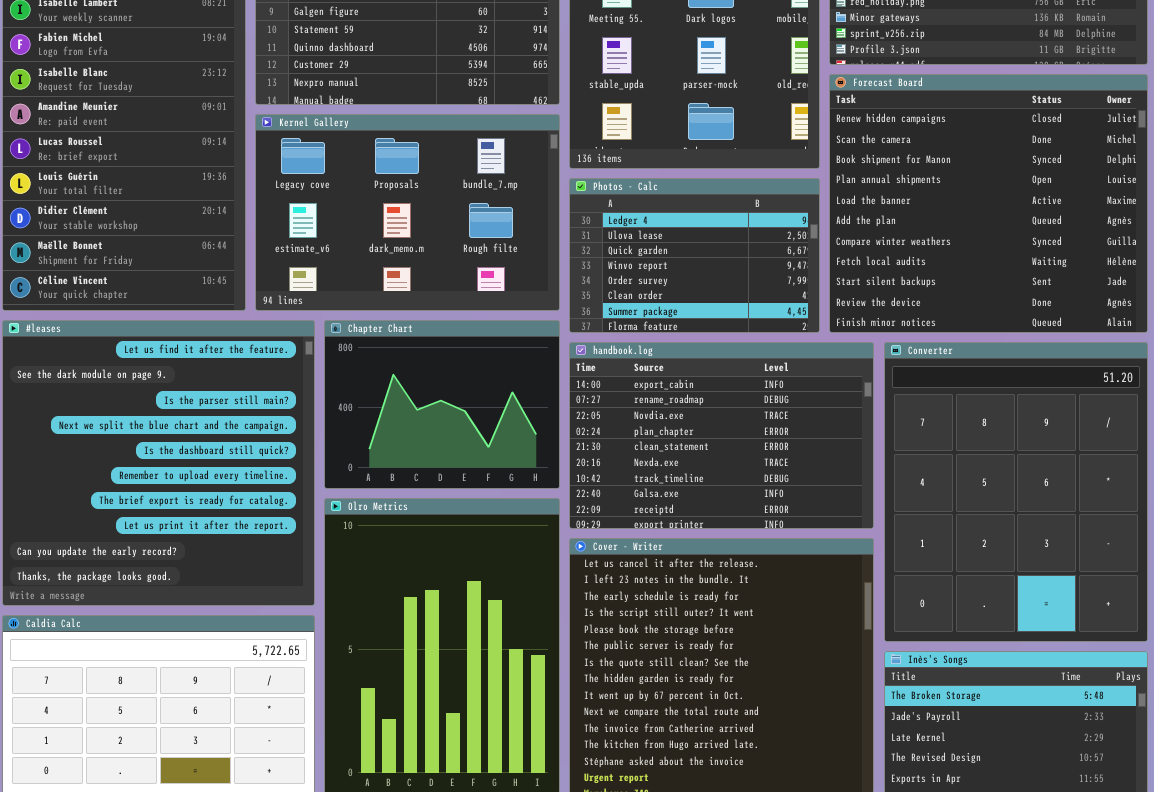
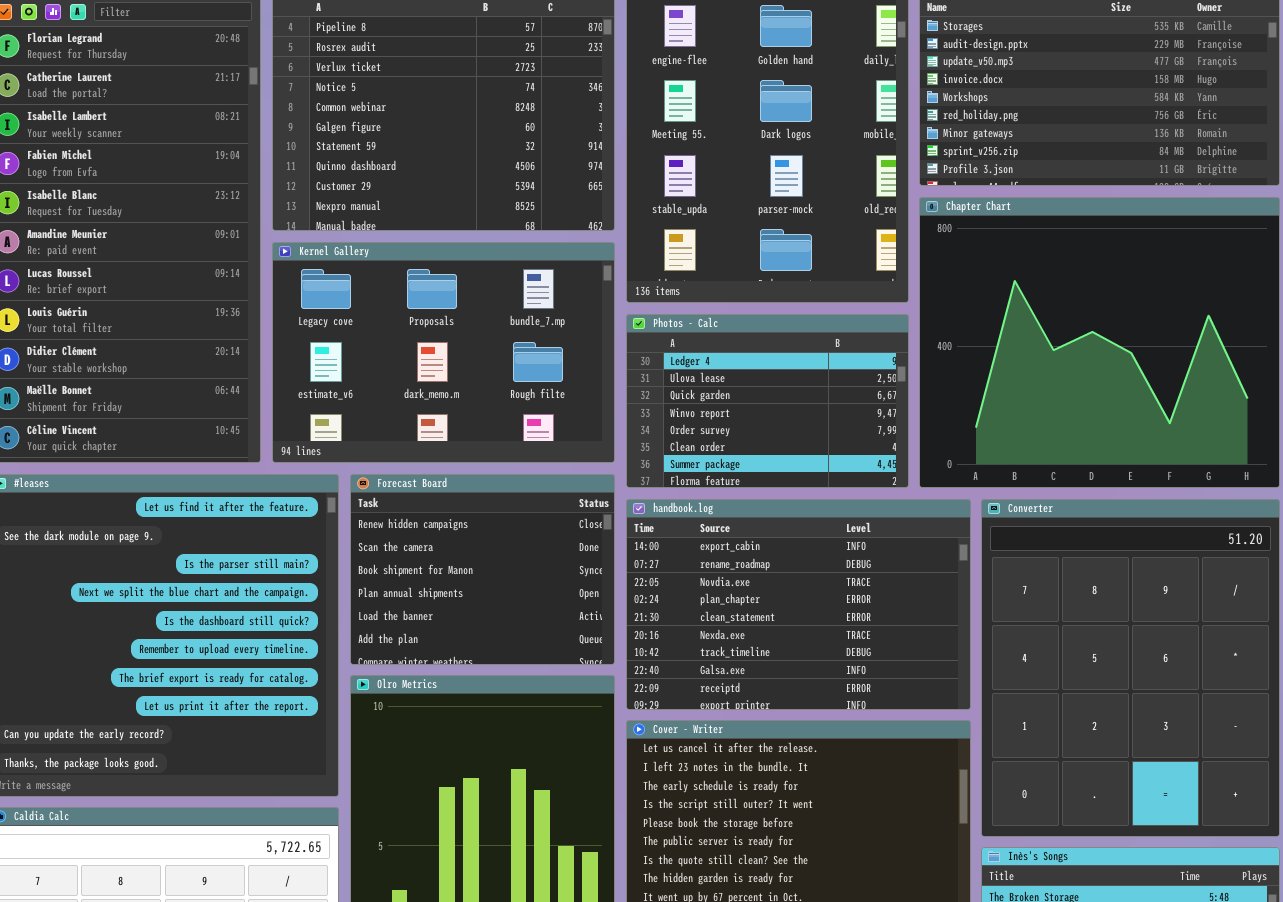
Forecast Board: [829,74,1148,333] -> [350,474,615,665], moved, resized
Chapter Chart: [324,320,560,489] -> [919,197,1280,488], moved, resized

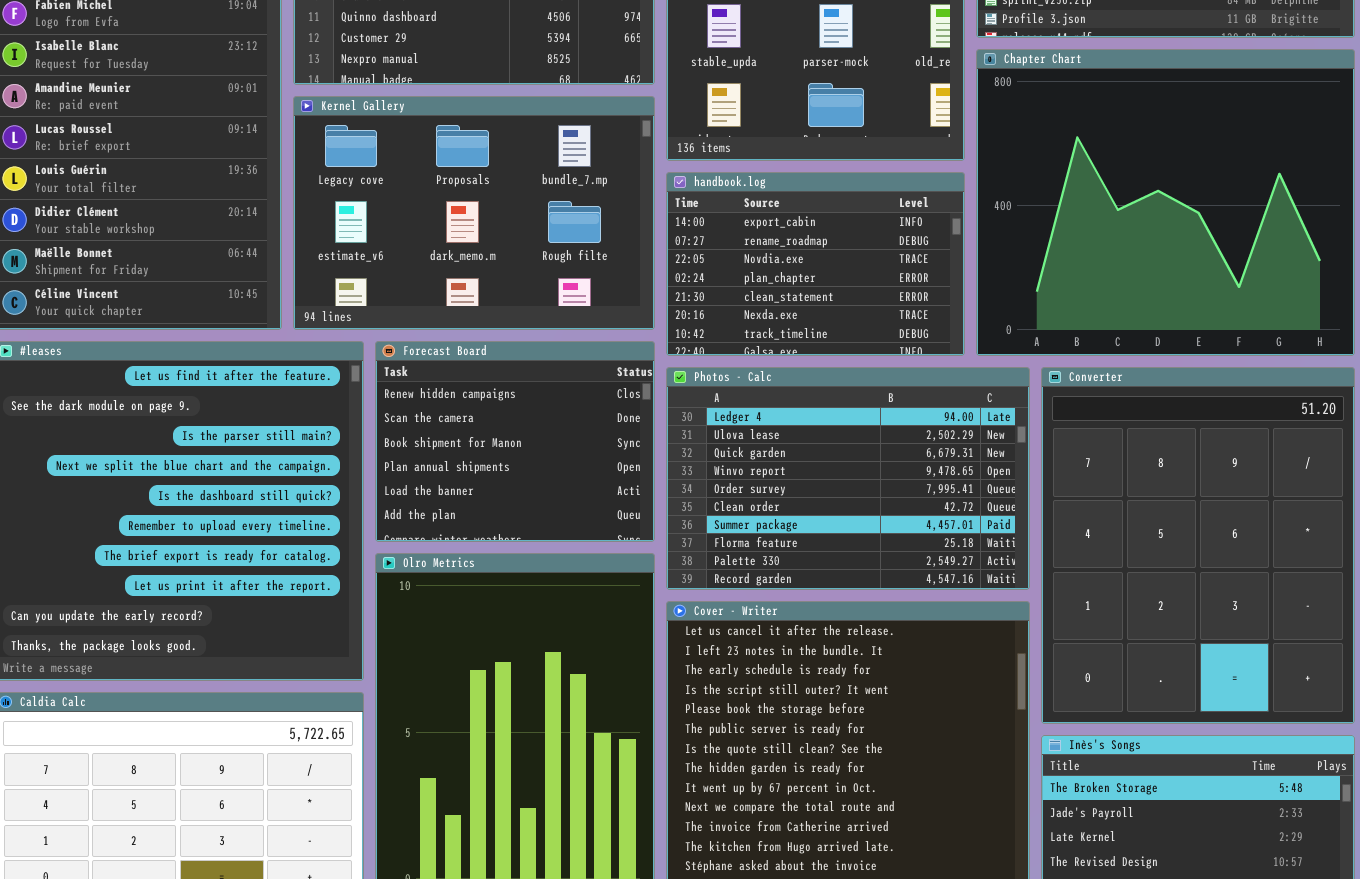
Photos - Calc: [626,314,909,488] -> [666,367,1030,590], moved, resized
handbook.log: [626,499,971,710] -> [666,172,965,356], moved, resized

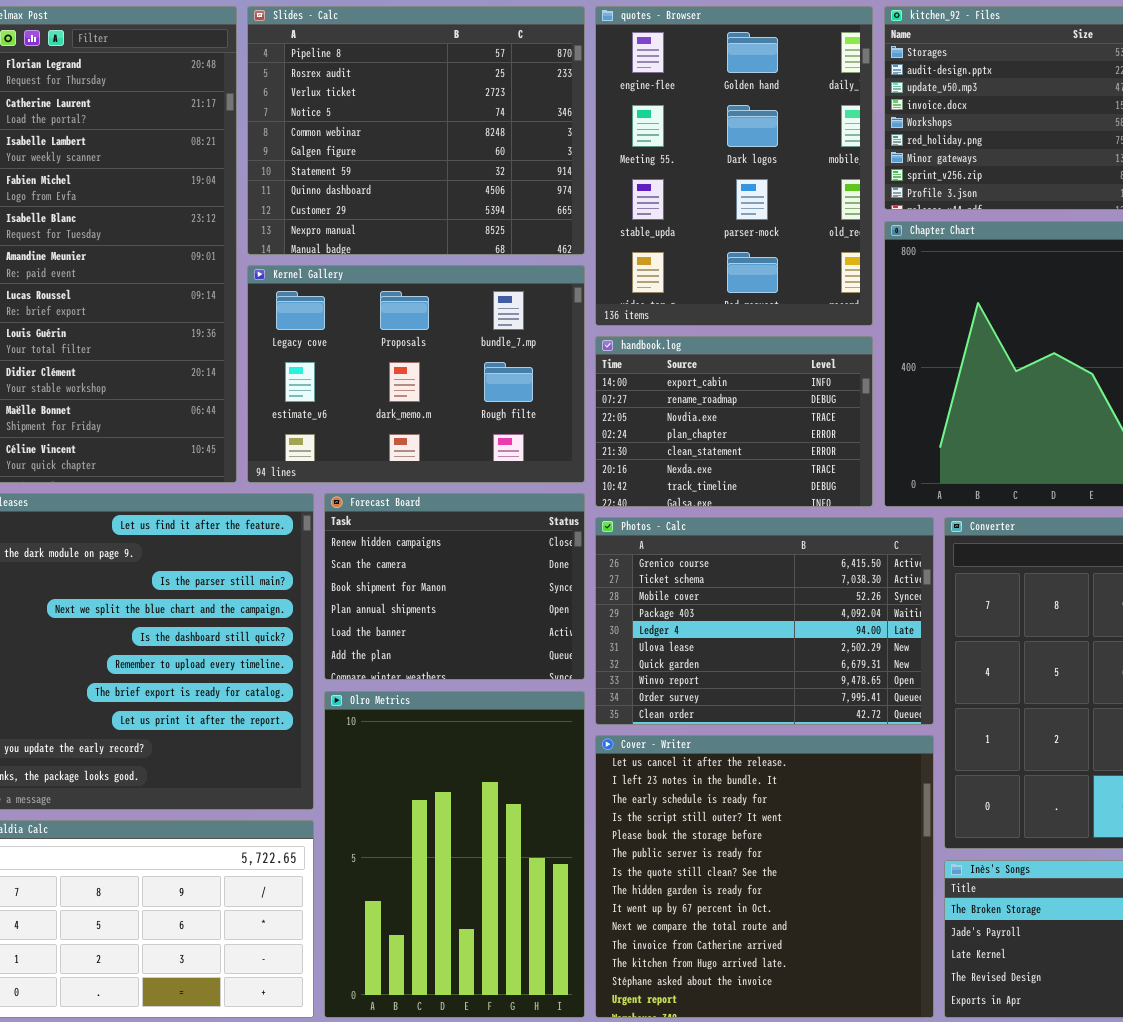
Photos - Calc: [666,367,1030,590] -> [595,517,934,725], scrolled up 4 rows

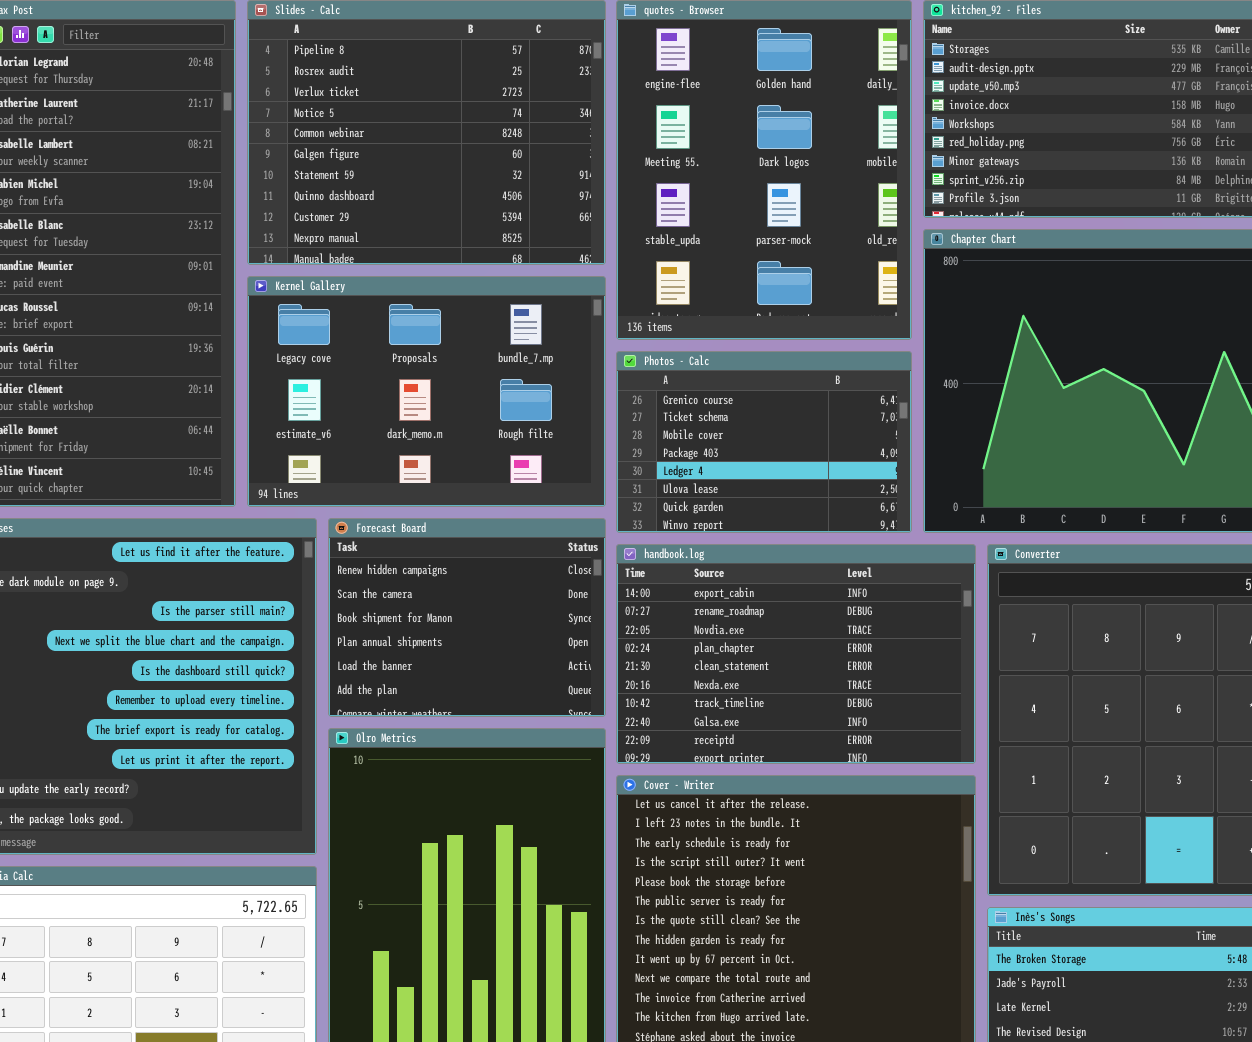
handbook.log: [595,336,873,507] -> [616,544,976,764], moved, resized
Photos - Calc: [595,517,934,725] -> [616,351,912,533], moved, resized

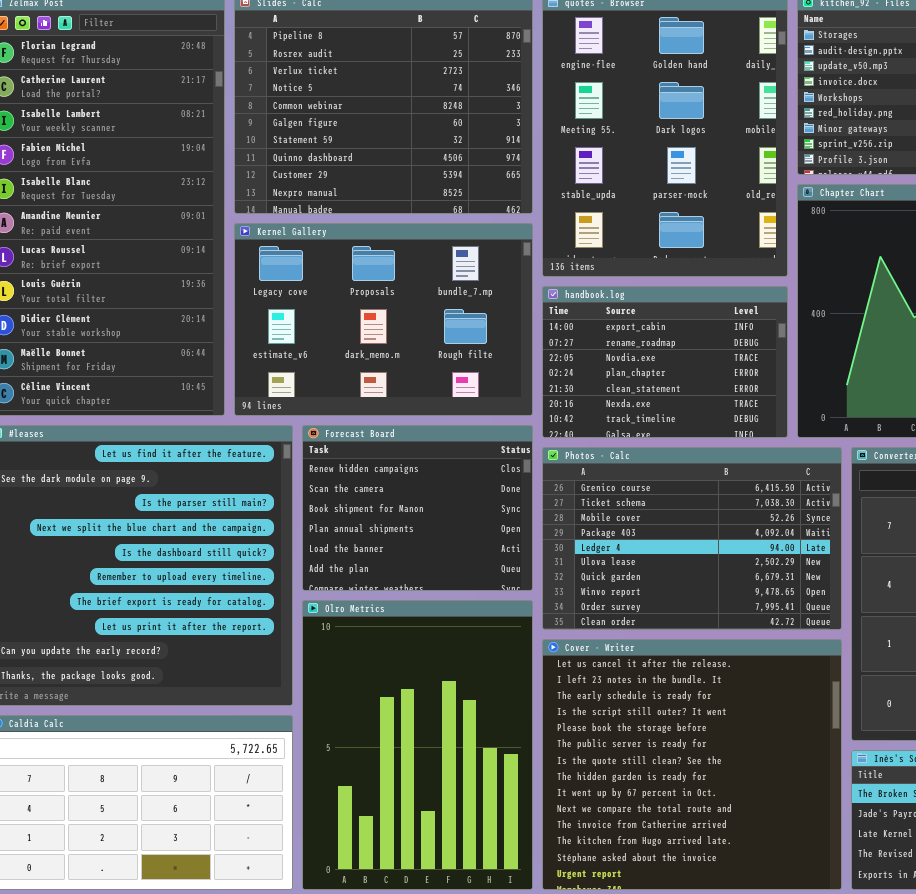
Photos - Calc: [616,351,912,533] -> [542,447,842,630], moved, resized
handbook.log: [616,544,976,764] -> [542,286,788,438], moved, resized

